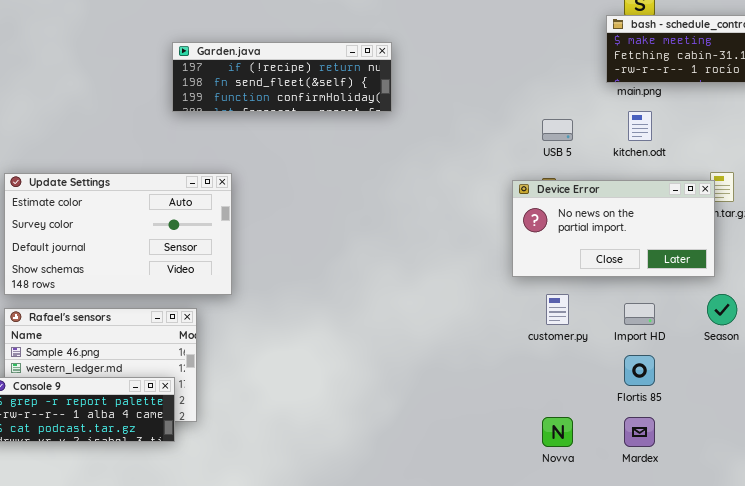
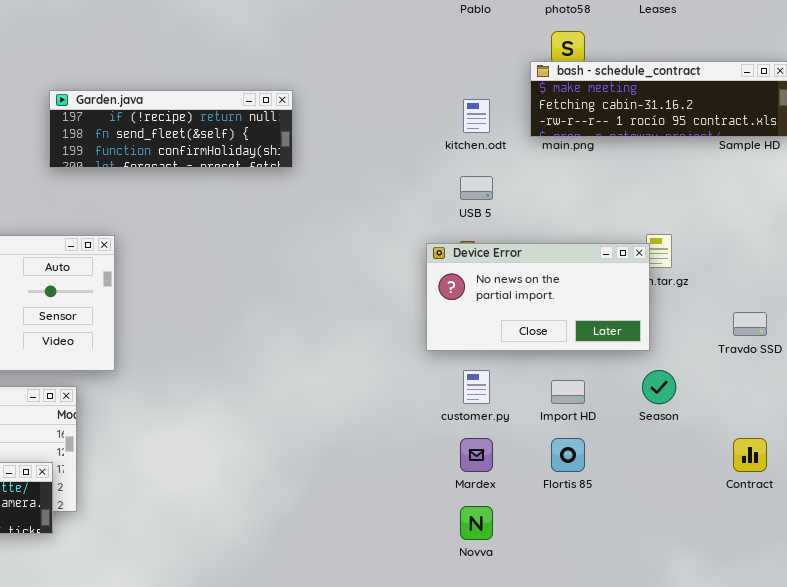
kitchen.odt: [628,111,652,141] -> [463,99,490,133], moved
Mardex: [624,417,655,447] -> [460,438,493,472], moved

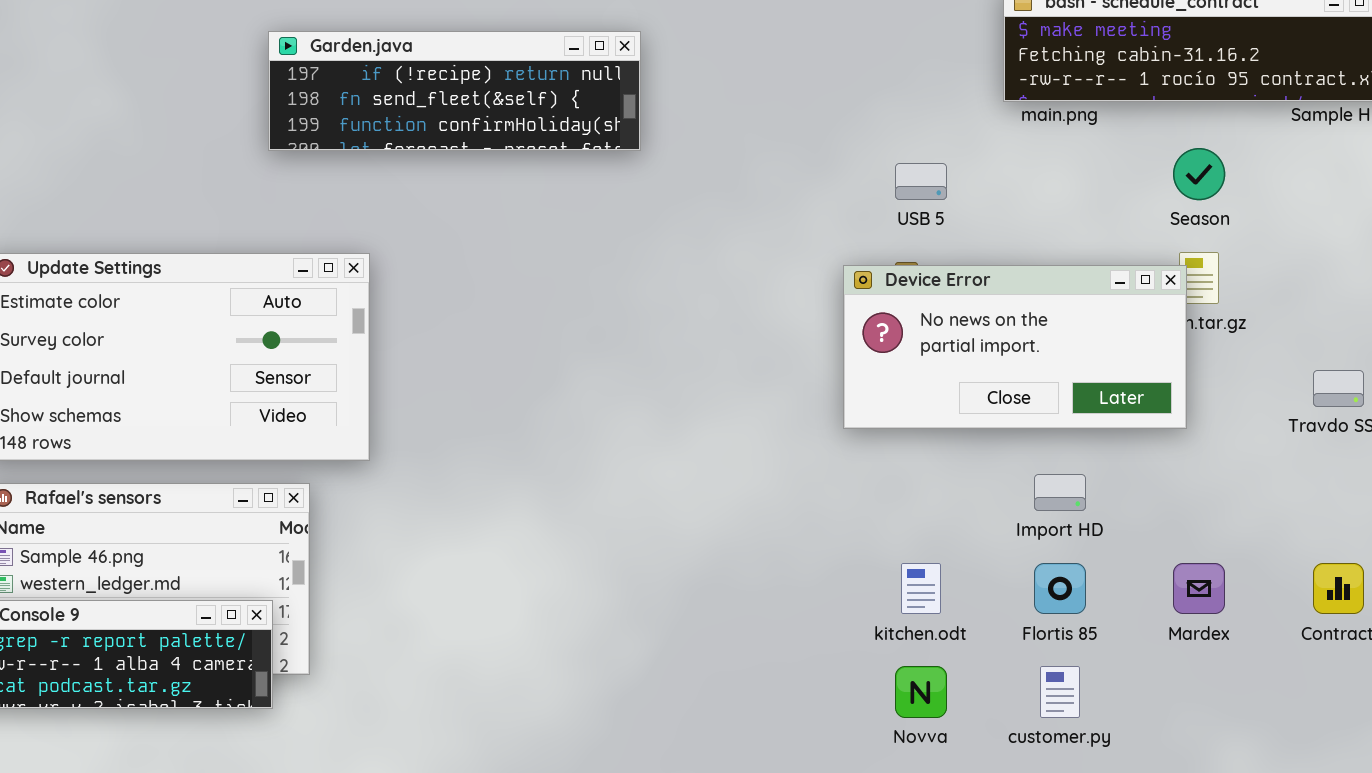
kitchen.odt: [463,99,490,133] -> [901,563,941,614], moved
customer.py: [463,370,490,404] -> [1040,666,1080,718], moved
Season: [642,370,676,404] -> [1173,148,1225,200], moved
Mardex: [460,438,493,472] -> [1173,563,1225,614], moved

